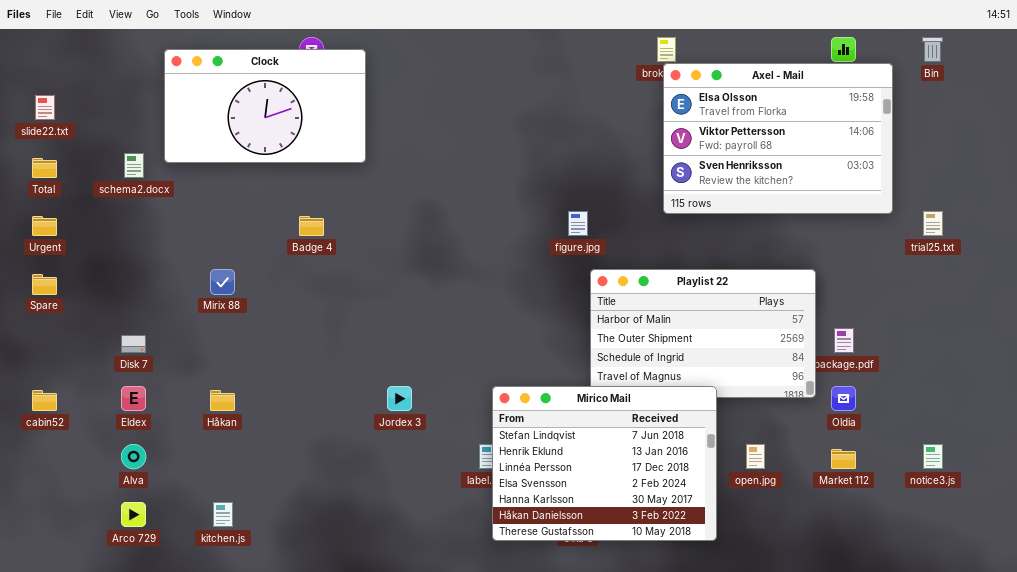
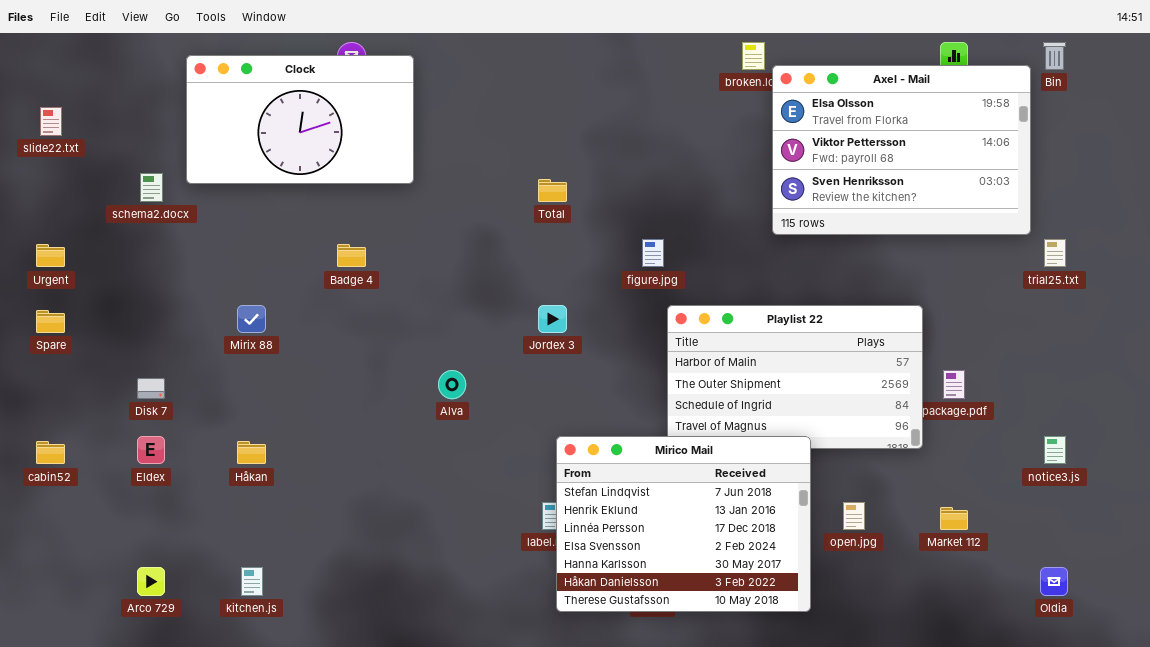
Axel - Mail: [663,63,893,214] -> [772,65,1031,235], moved
Total: [32,158,57,178] -> [538,179,567,202], moved
Jordex 3: [387,386,412,411] -> [538,305,567,333], moved
Oldia: [831,386,856,411] -> [1040,567,1068,596], moved
Alva: [121,444,146,469] -> [438,370,466,399], moved
notice3.js: [923,444,943,469] -> [1044,436,1066,464], moved

